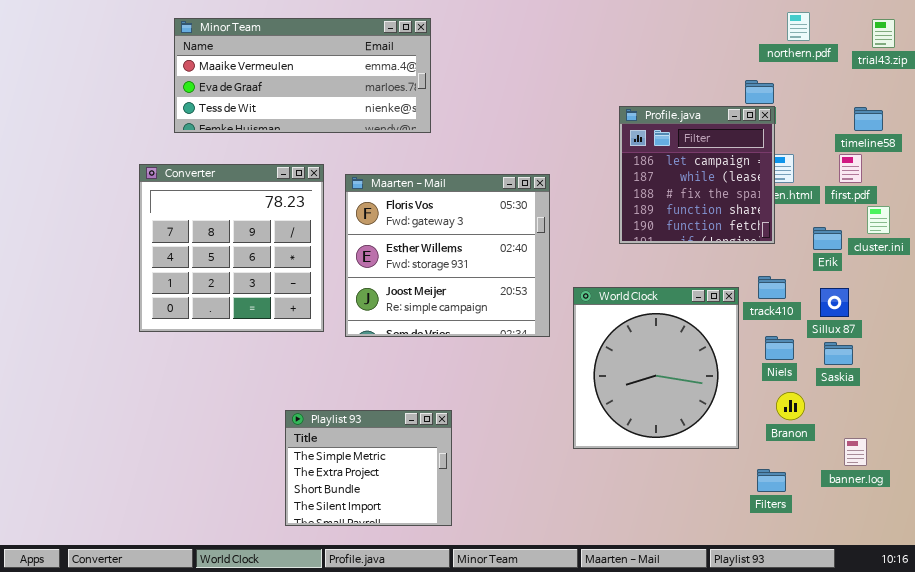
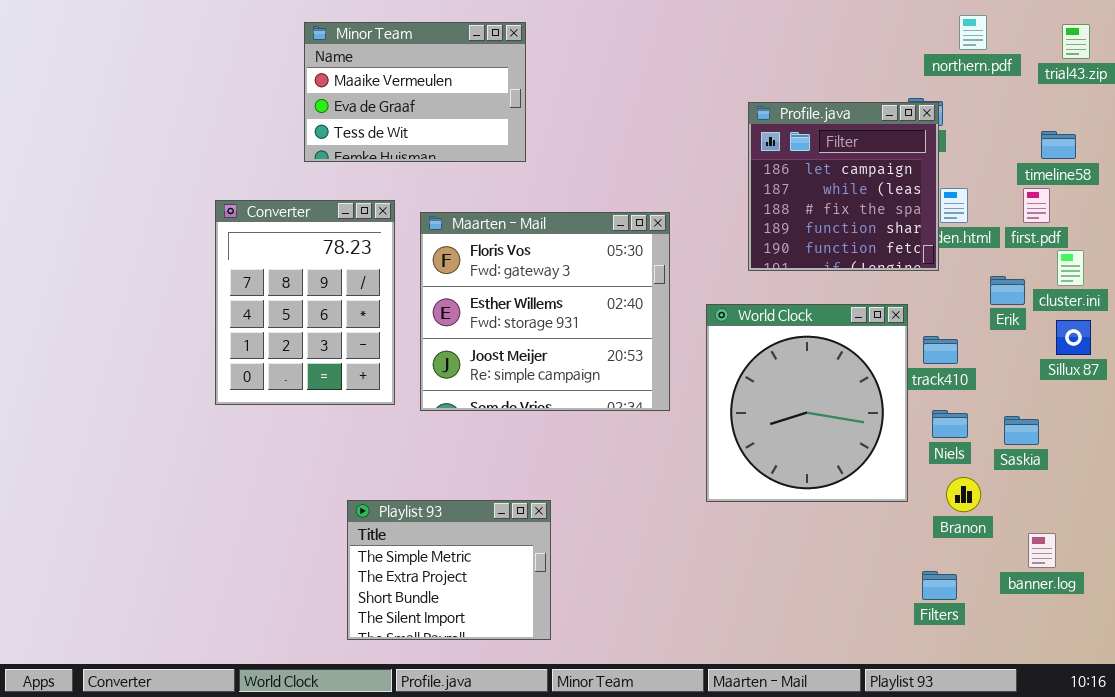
Minor Team: [174,18,431,133] -> [304,22,526,162], resized
Profile.java: [619,106,775,244] -> [748,102,939,271], moved
Converter: [139,164,324,332] -> [215,200,395,405], resized
World Clock: [573,287,739,449] -> [706,304,908,502], moved
Sillux 87: [820,288,849,317] -> [1056,320,1091,355], moved

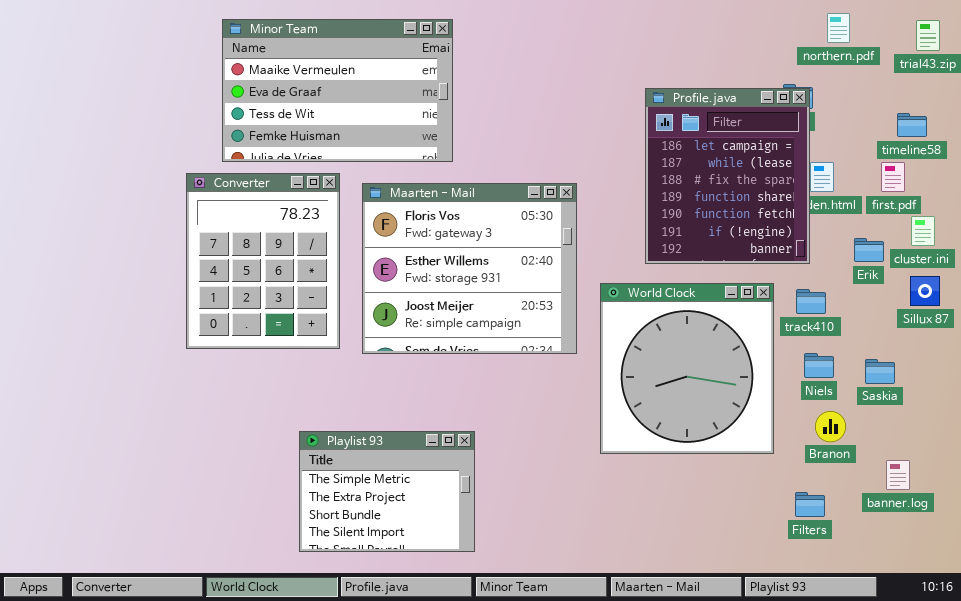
Minor Team: [304,22,526,162] -> [222,19,453,162], resized
Profile.java: [748,102,939,271] -> [645,88,810,264], resized
World Clock: [706,304,908,502] -> [600,283,774,454], moved

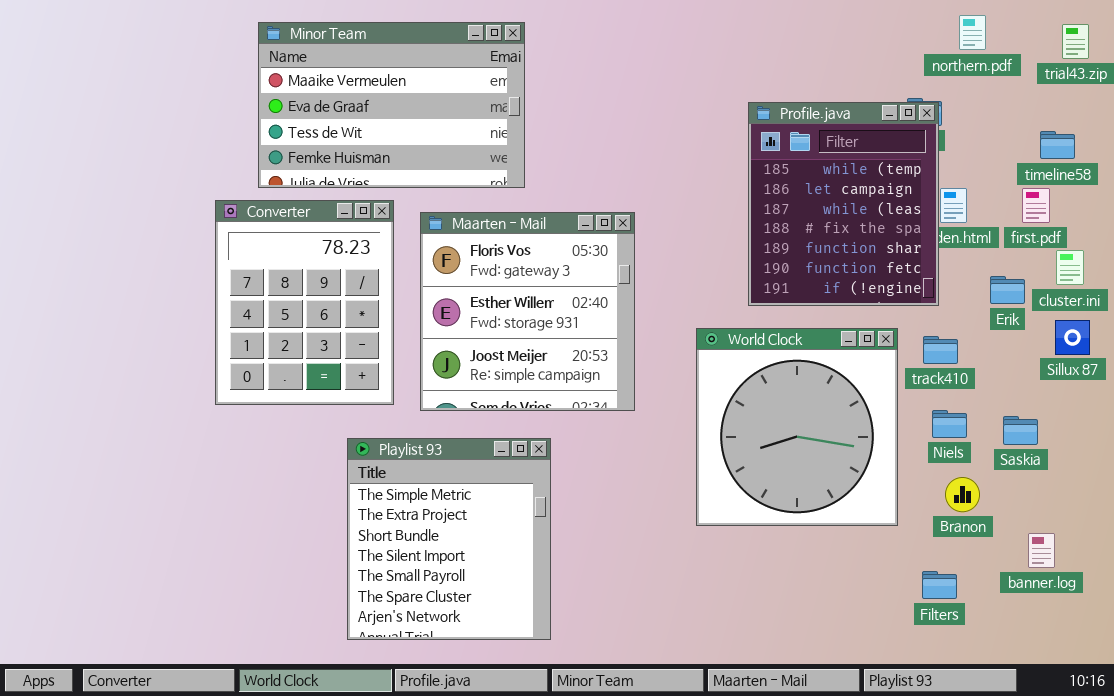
Profile.java: [645,88,810,264] -> [748,102,939,306], scrolled up 1 row
Maarten - Mail: [362,183,577,354] -> [420,212,635,411], resized
Playlist 93: [299,431,475,552] -> [347,438,551,640], resized

